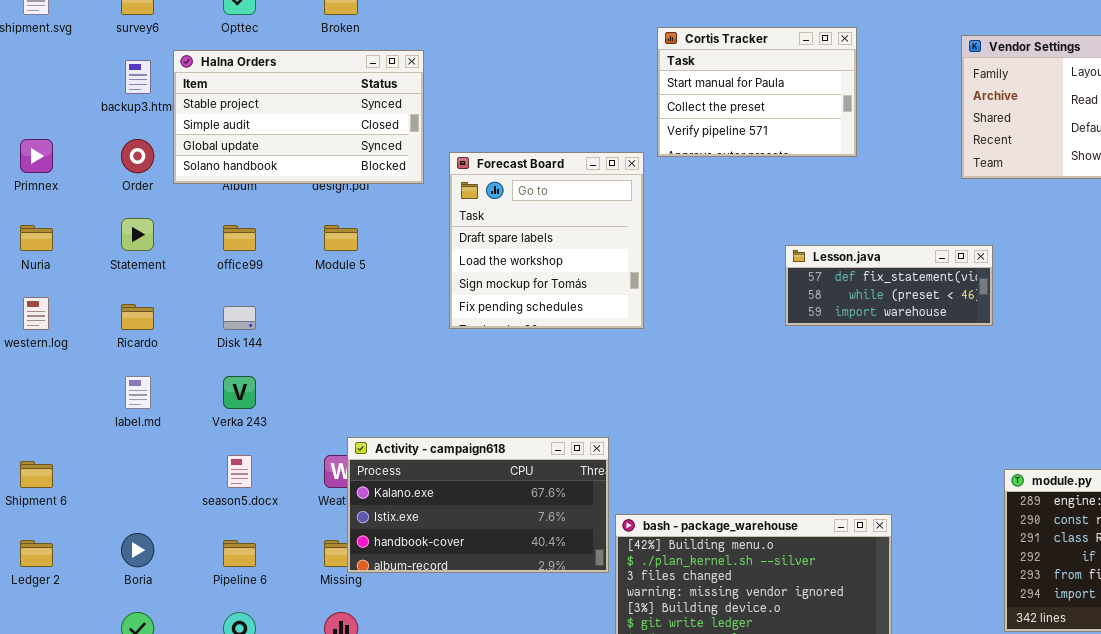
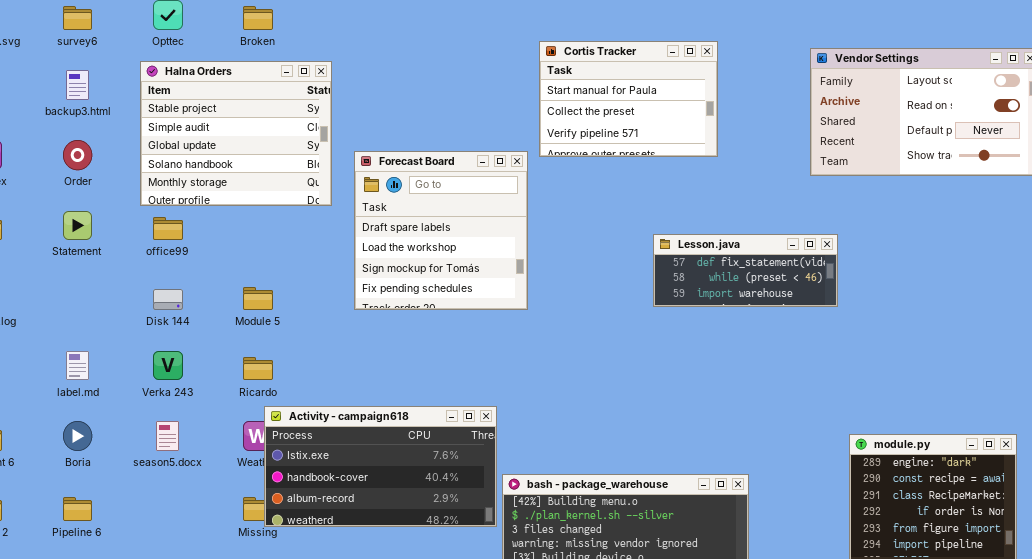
Halna Orders: [173,50,424,184] -> [140,61,332,206], resized
Module 5: [324,225,358,251] -> [243,287,273,310], moved
Ricardo: [121,304,154,330] -> [243,357,273,380], moved
Activity - campaign618: [347,437,609,573] -> [264,406,497,527], scrolled down 1 row
Boria: [121,533,154,567] -> [63,421,92,451], moved
Pipeline 6: [223,540,256,567] -> [63,497,92,521], moved

